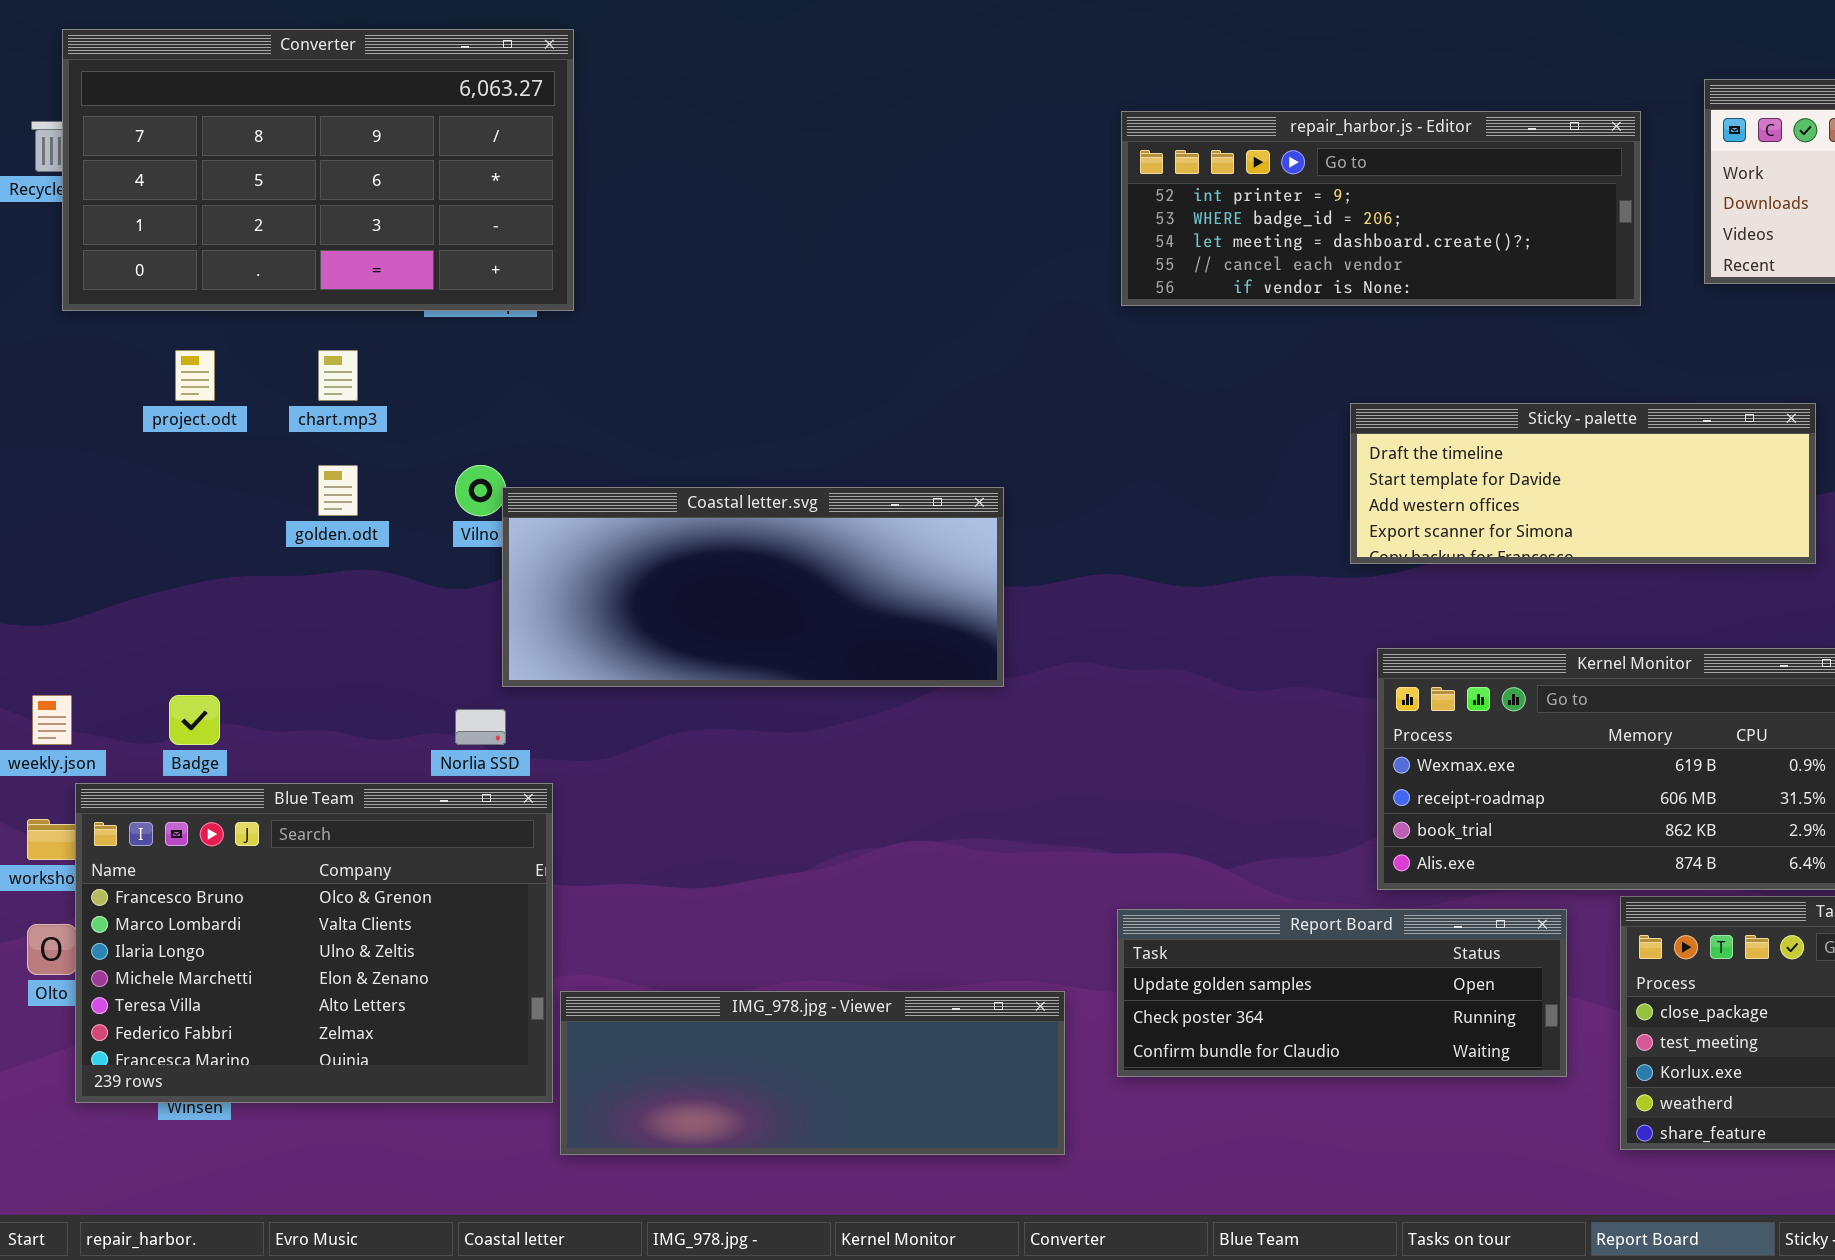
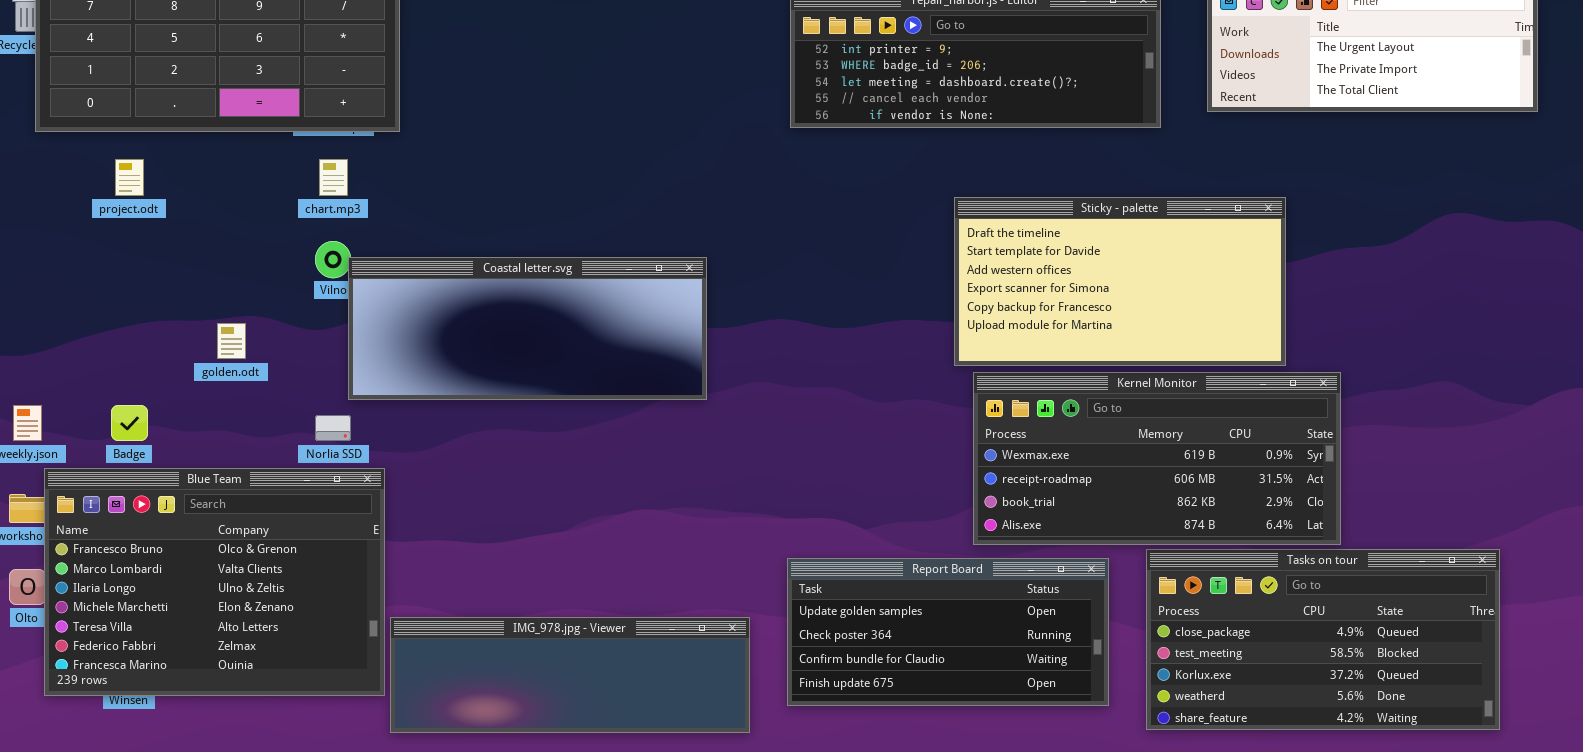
chart.mp3: [318,350,358,401] -> [319,159,348,196], moved
Sticky - palette: [1350,403,1816,564] -> [954,197,1286,366], resized
golden.odt: [318,465,358,516] -> [217,323,246,359], moved
Report Board: [1117,909,1567,1077] -> [787,558,1109,706], resized

